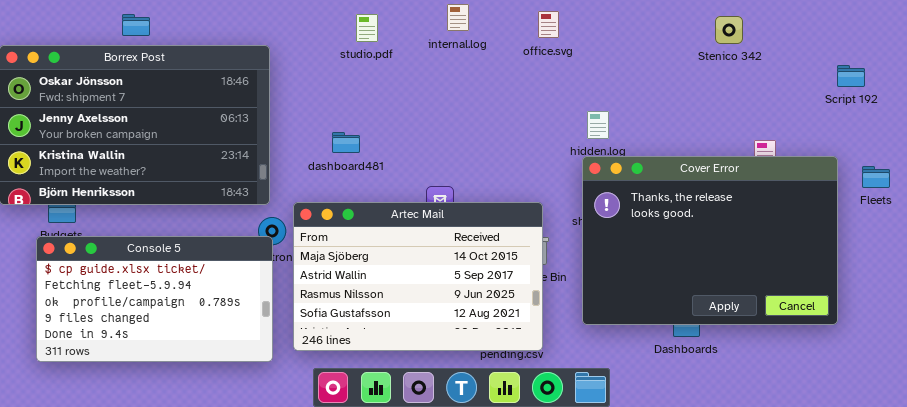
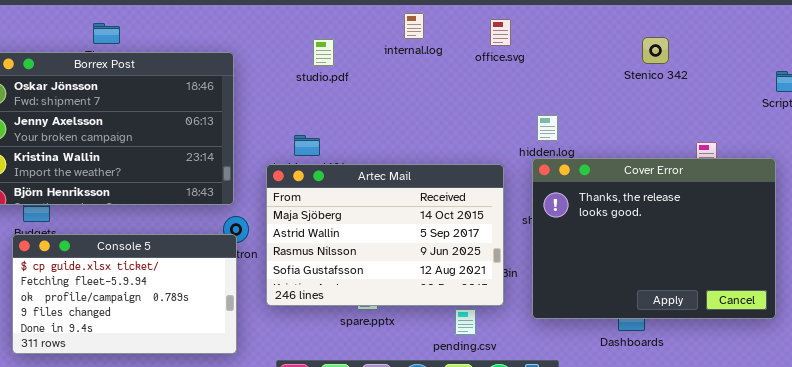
studio.pdf: [356,14,378,42] -> [313,39,334,66], moved
Stenico 342: [715,16,743,44] -> [642,37,669,64], moved
Artec Mail: [293,202,543,351] -> [266,164,504,306], moved

